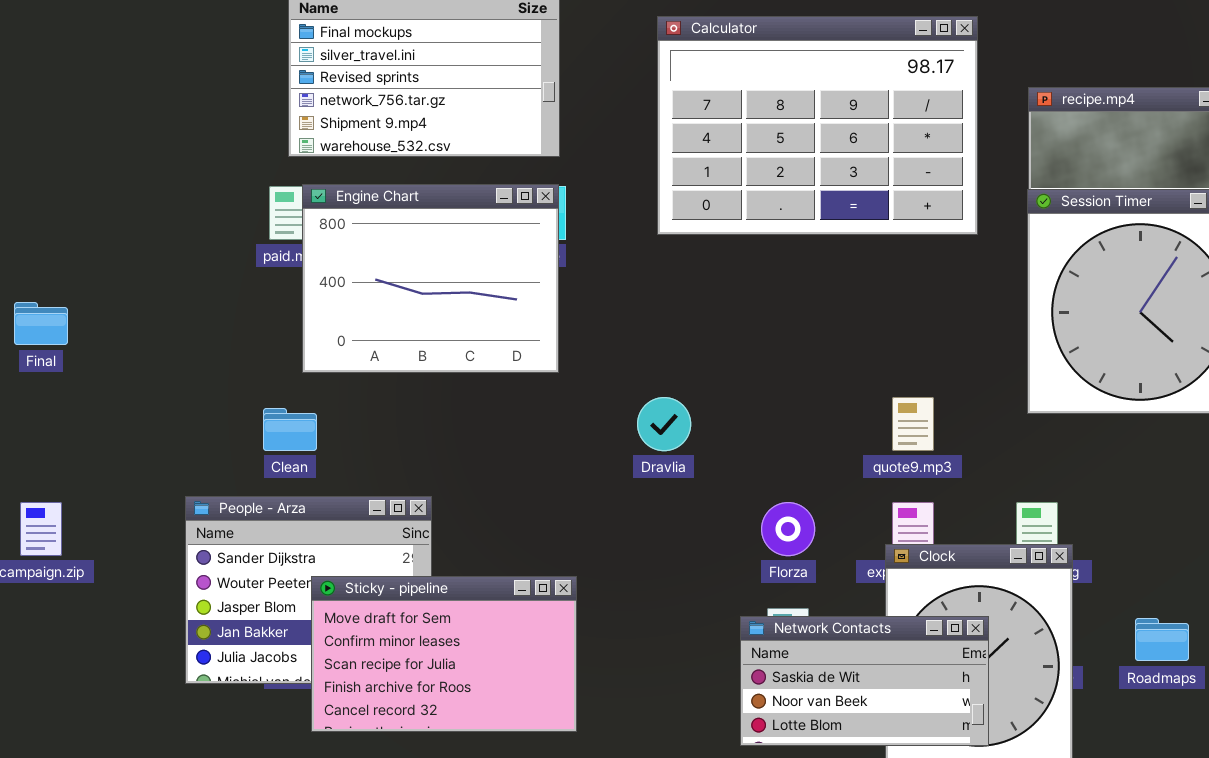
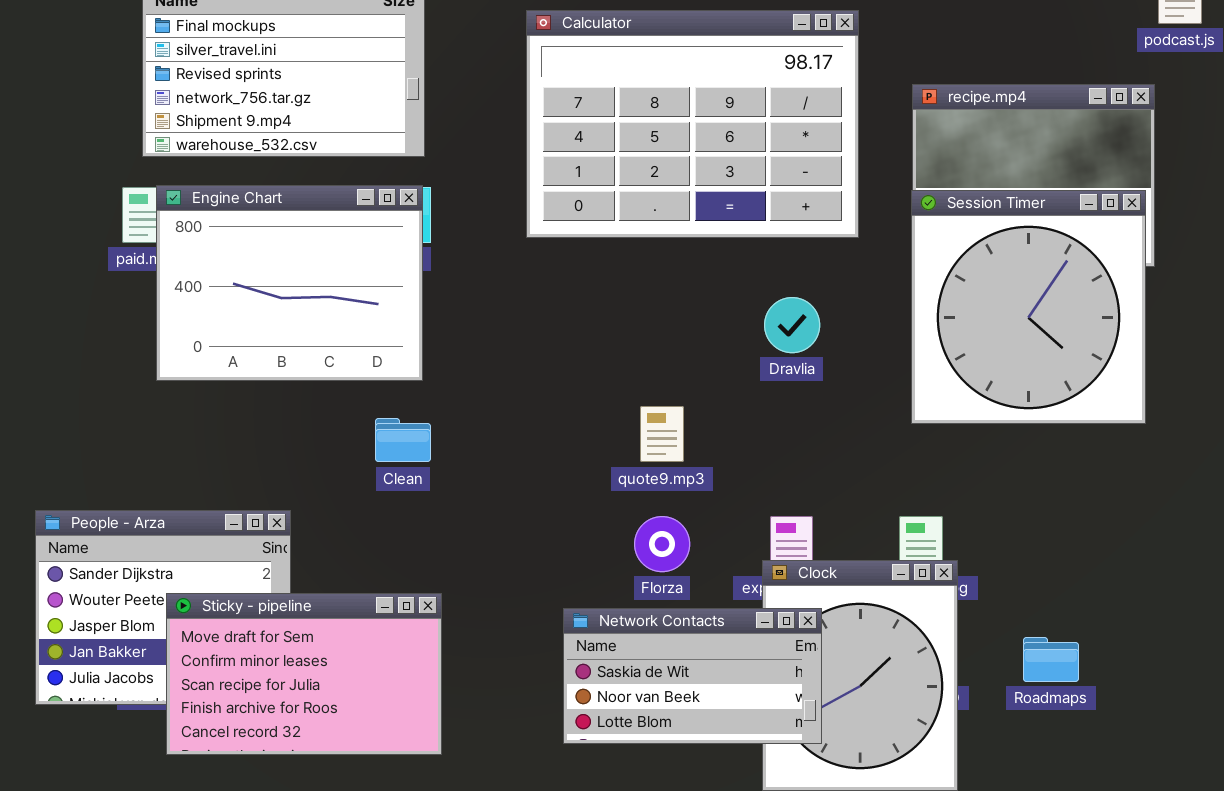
Dravlia: [637,397,691,451] -> [764,297,820,353], moved
quote9.mp3: [892,397,934,451] -> [640,406,684,462], moved
Clean: [263,408,317,451] -> [375,418,431,462], moved
Network Contacts: [740,616,989,746] -> [563,608,822,744], moved

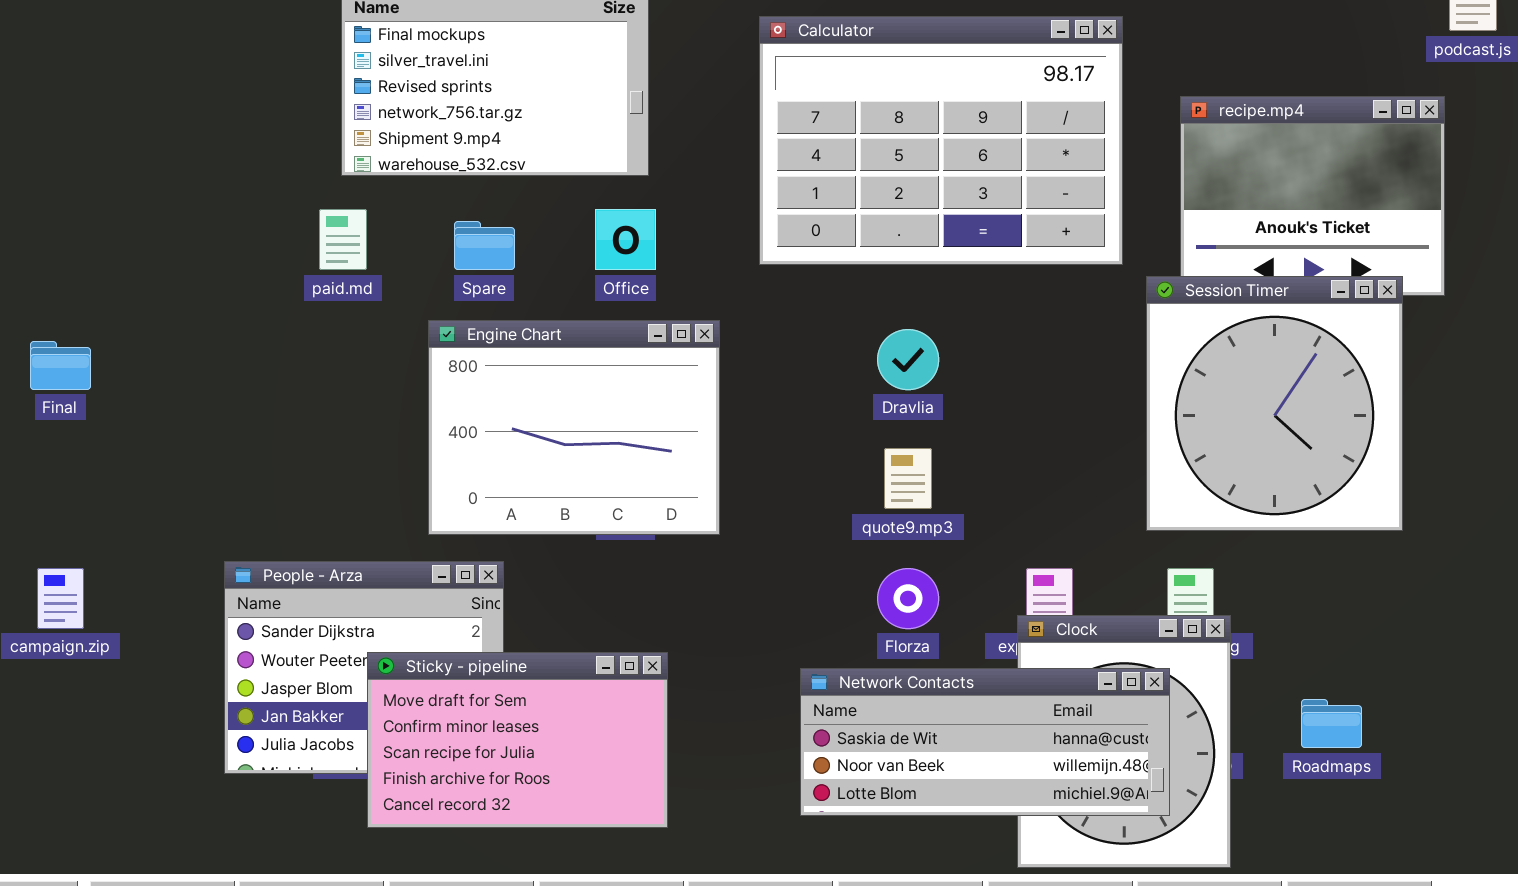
Engine Chart: [156,185,423,381] -> [428,320,720,535], moved
Session Timer: [911,190,1146,424] -> [1146,276,1403,531], moved
Dravlia: [764,297,820,353] -> [877,329,939,390], moved
Network Contacts: [563,608,822,744] -> [800,668,1170,816], resized

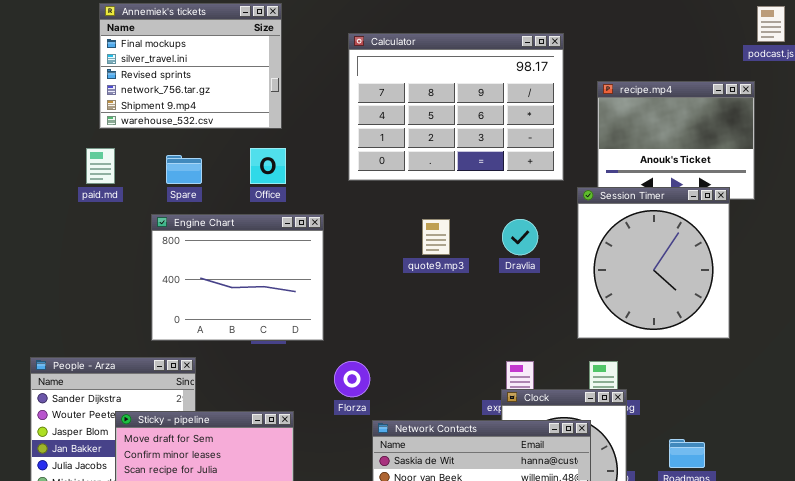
Dravlia: [877,329,939,390] -> [502,219,538,255], moved
quote9.mp3: [884,448,932,509] -> [422,219,450,255], moved
Florza: [877,568,939,629] -> [334,361,370,397], moved

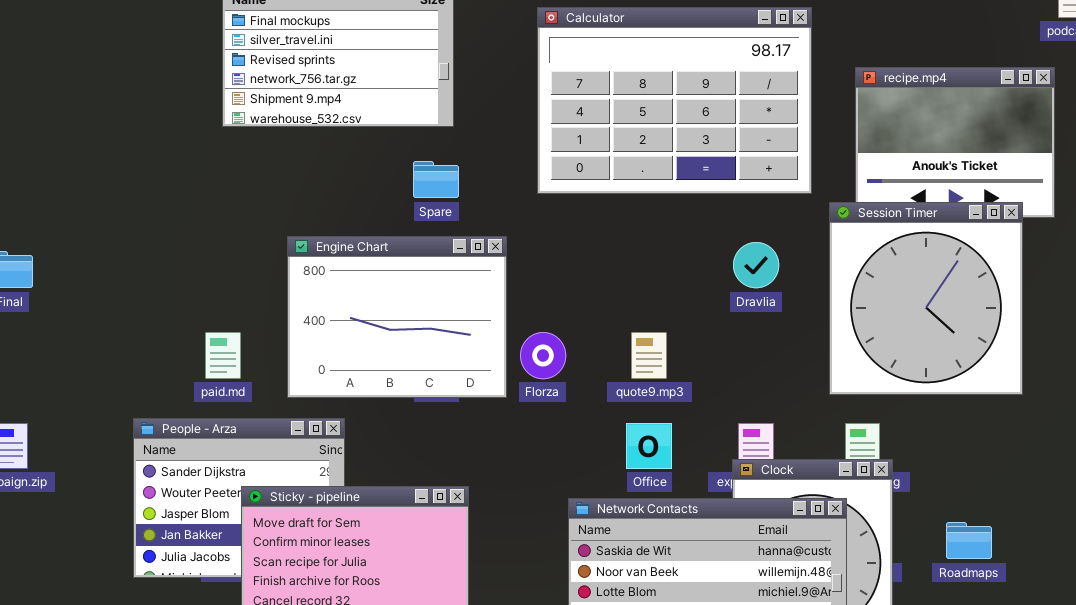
paid.md: [86,148,115,184] -> [205,332,241,379], moved
Office: [250,148,286,184] -> [626,423,672,469], moved
Spare: [166,155,202,184] -> [413,161,459,198], moved
quote9.mp3: [422,219,450,255] -> [631,332,667,379], moved
Florza: [334,361,370,397] -> [520,332,566,379], moved

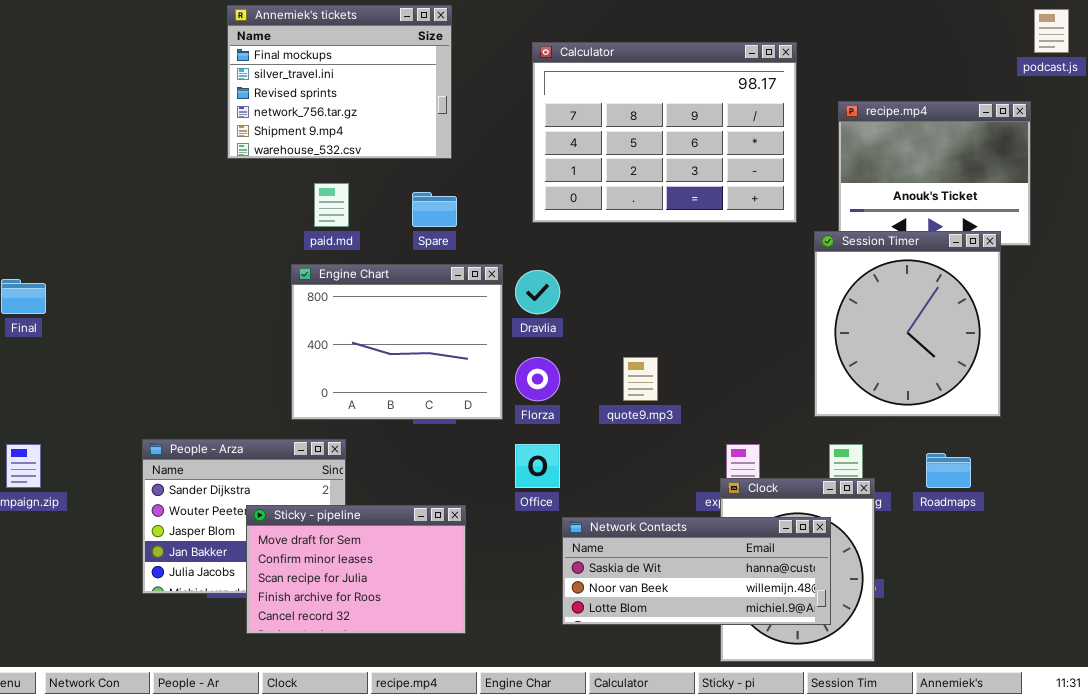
Dravlia: [733,242,779,288] -> [515,270,560,314], moved
paid.md: [205,332,241,379] -> [314,183,349,227], moved
Office: [626,423,672,469] -> [515,444,560,488], moved
Roadmaps: [946,522,992,559] -> [926,453,971,488], moved

